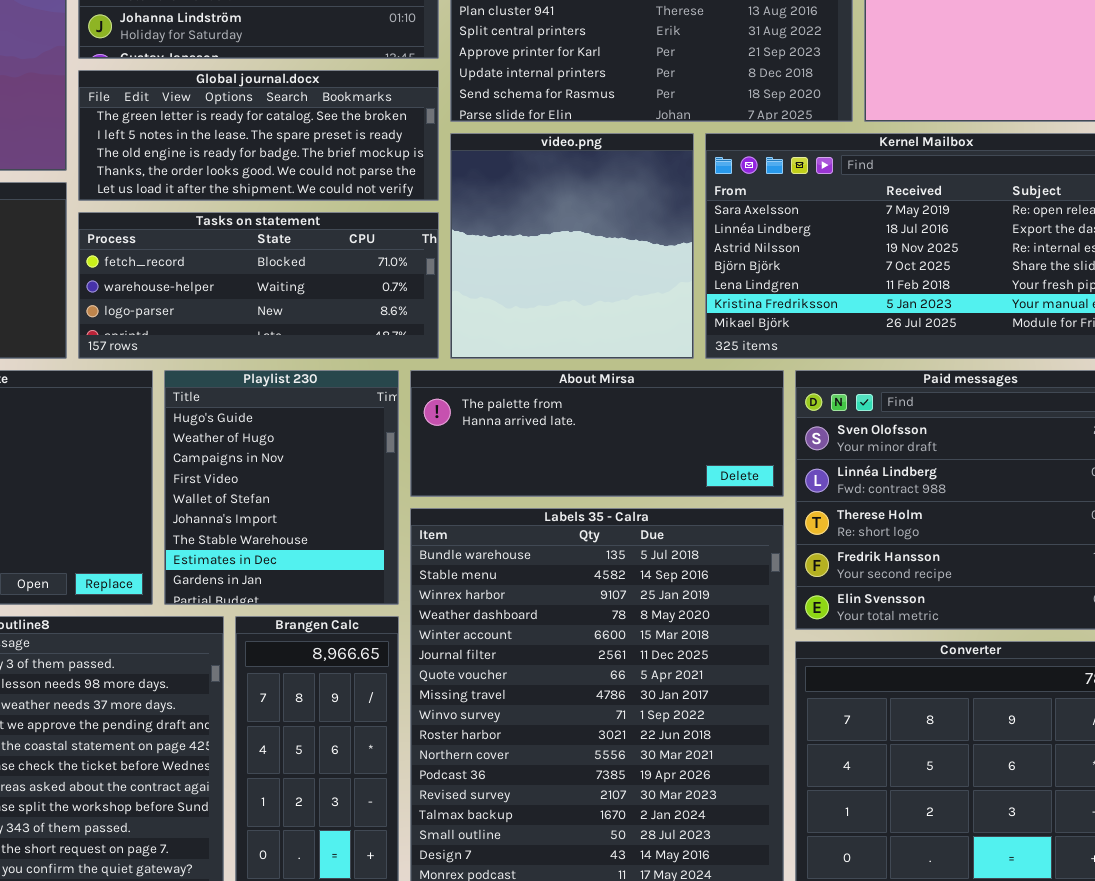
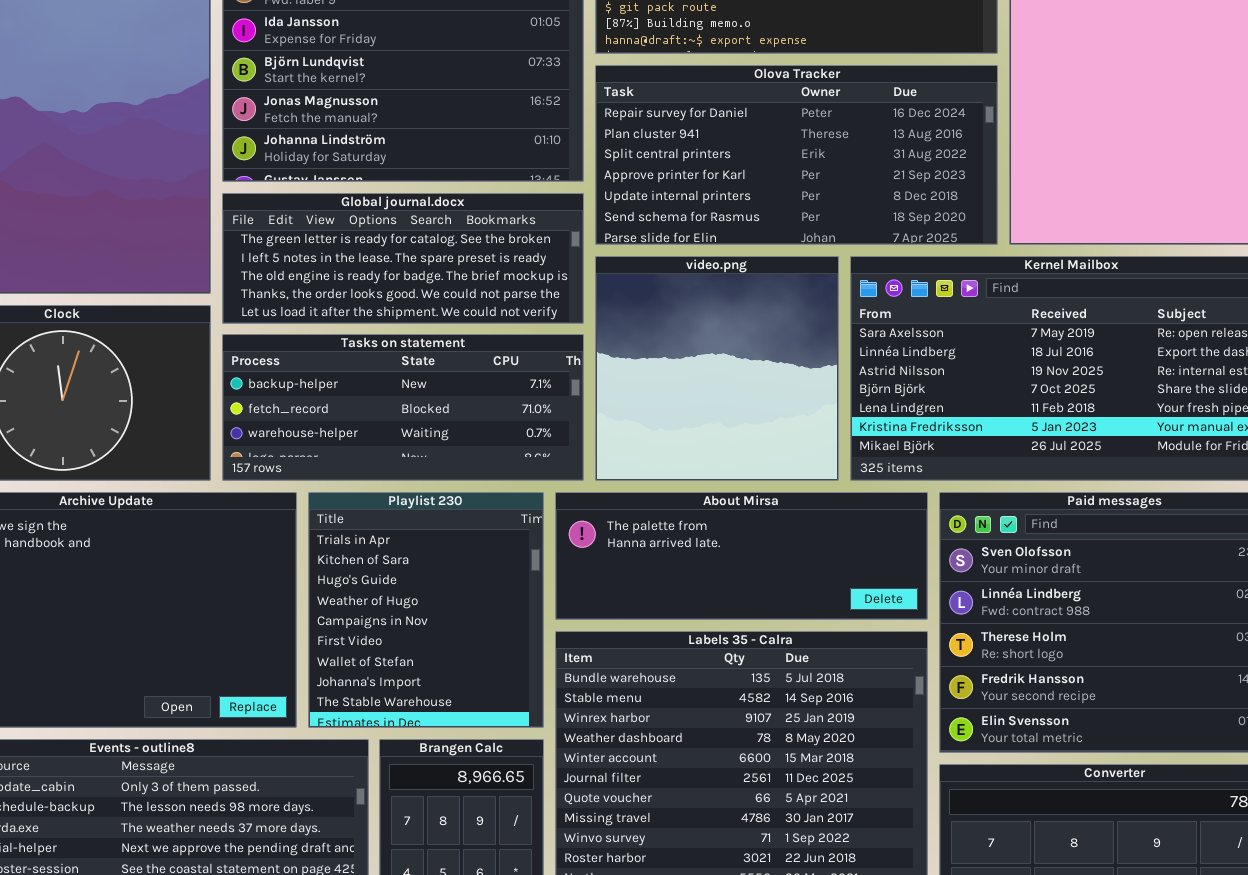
Tasks on statement: [78,212,439,359] -> [222,334,584,481], scrolled up 1 row
Playlist 230: [164,370,399,605] -> [308,492,544,728], scrolled up 2 rows

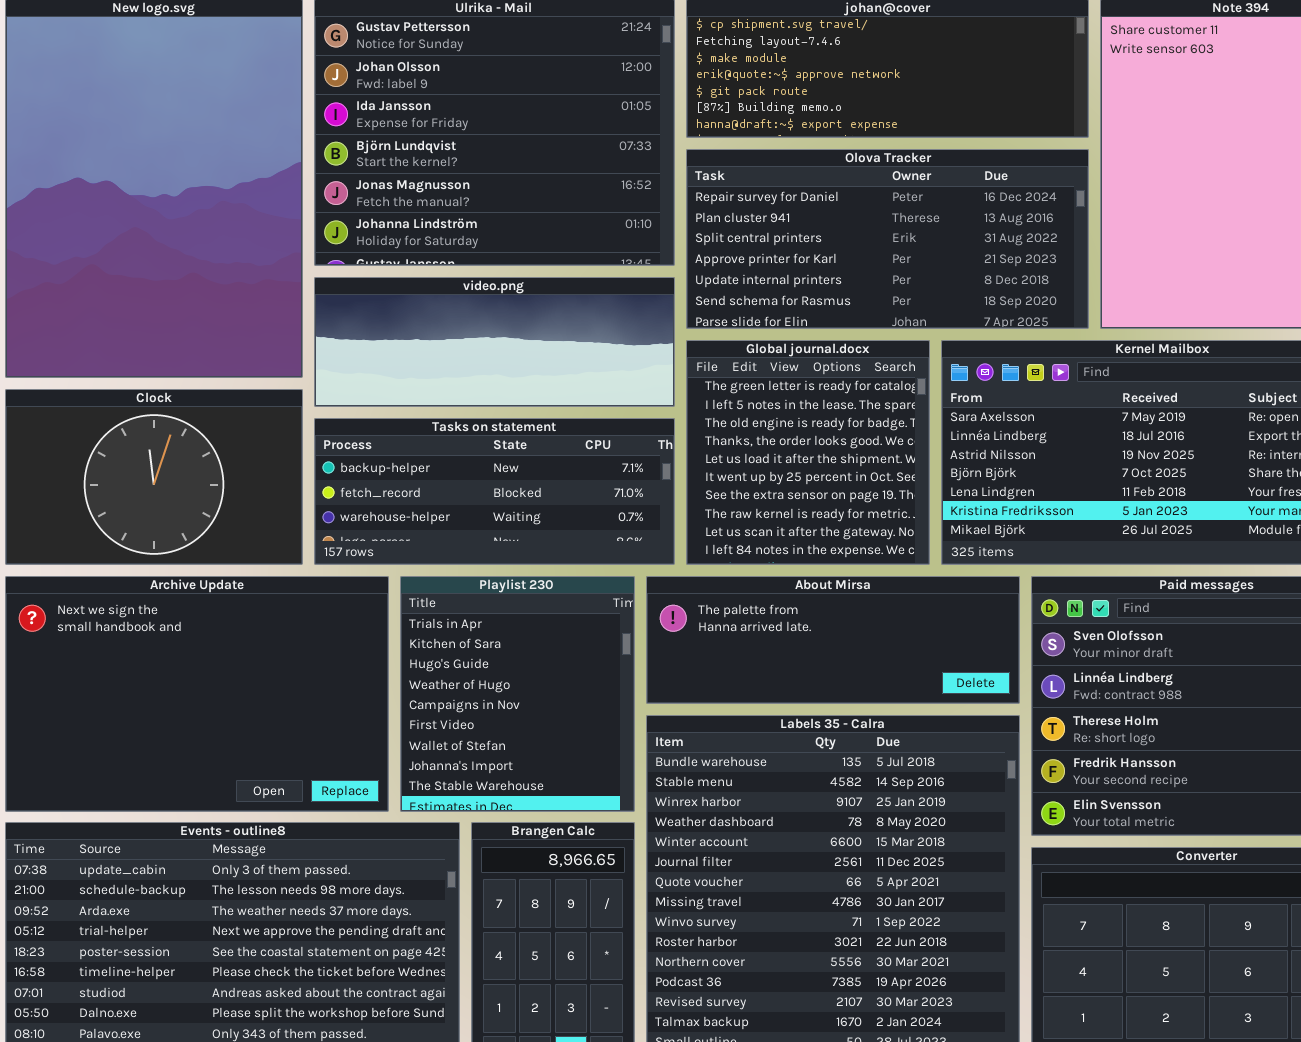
Global journal.docx: [222,193,584,324] -> [686,340,930,565], moved, resized
video.png: [595,256,839,481] -> [314,277,675,407], moved, resized

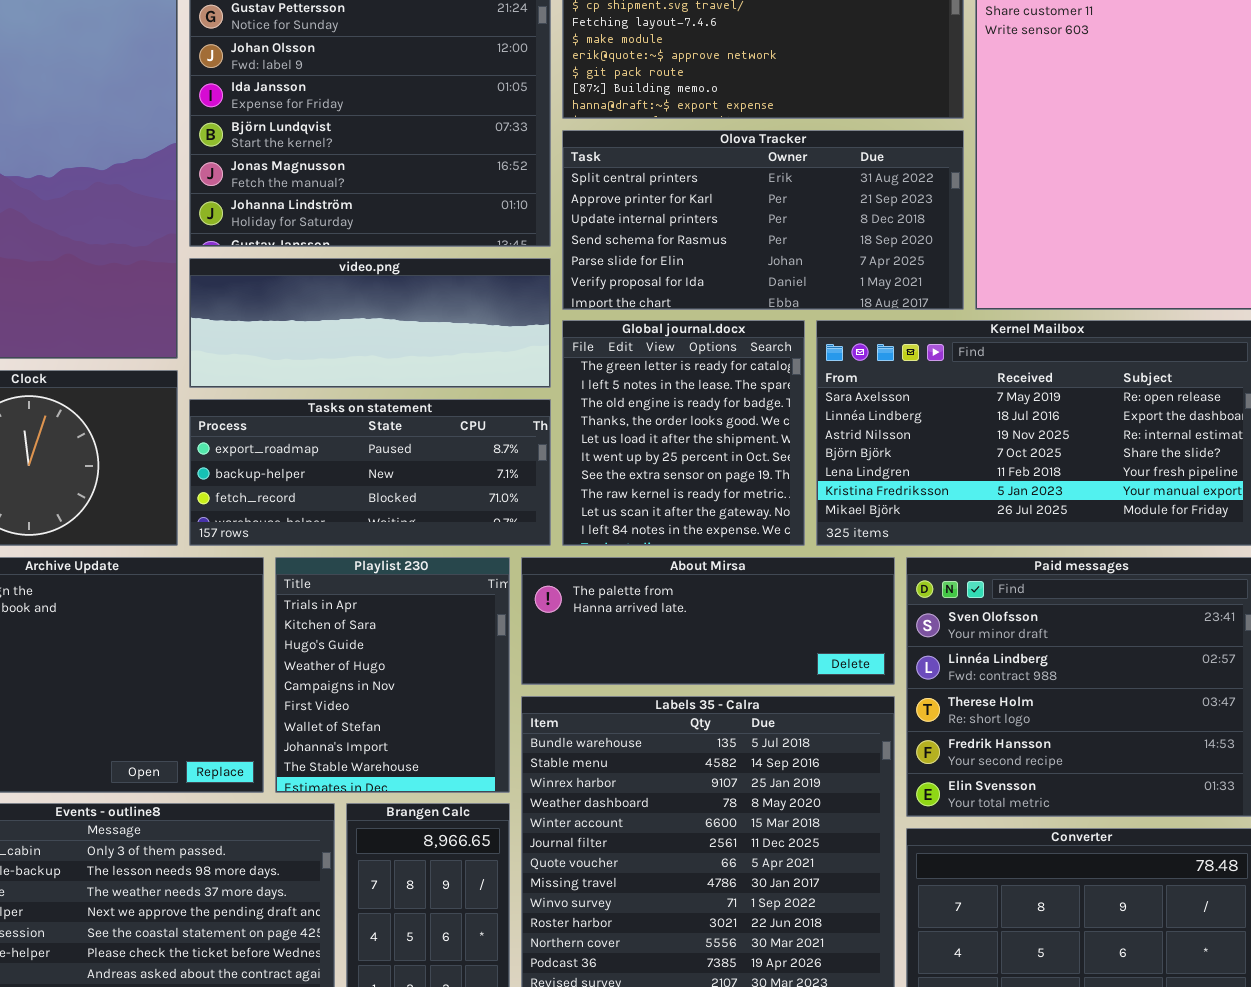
Olova Tracker: [686,149,1089,329] -> [562,130,964,310], scrolled down 2 rows
Tasks on statement: [314,418,675,565] -> [189,399,551,546], scrolled up 1 row

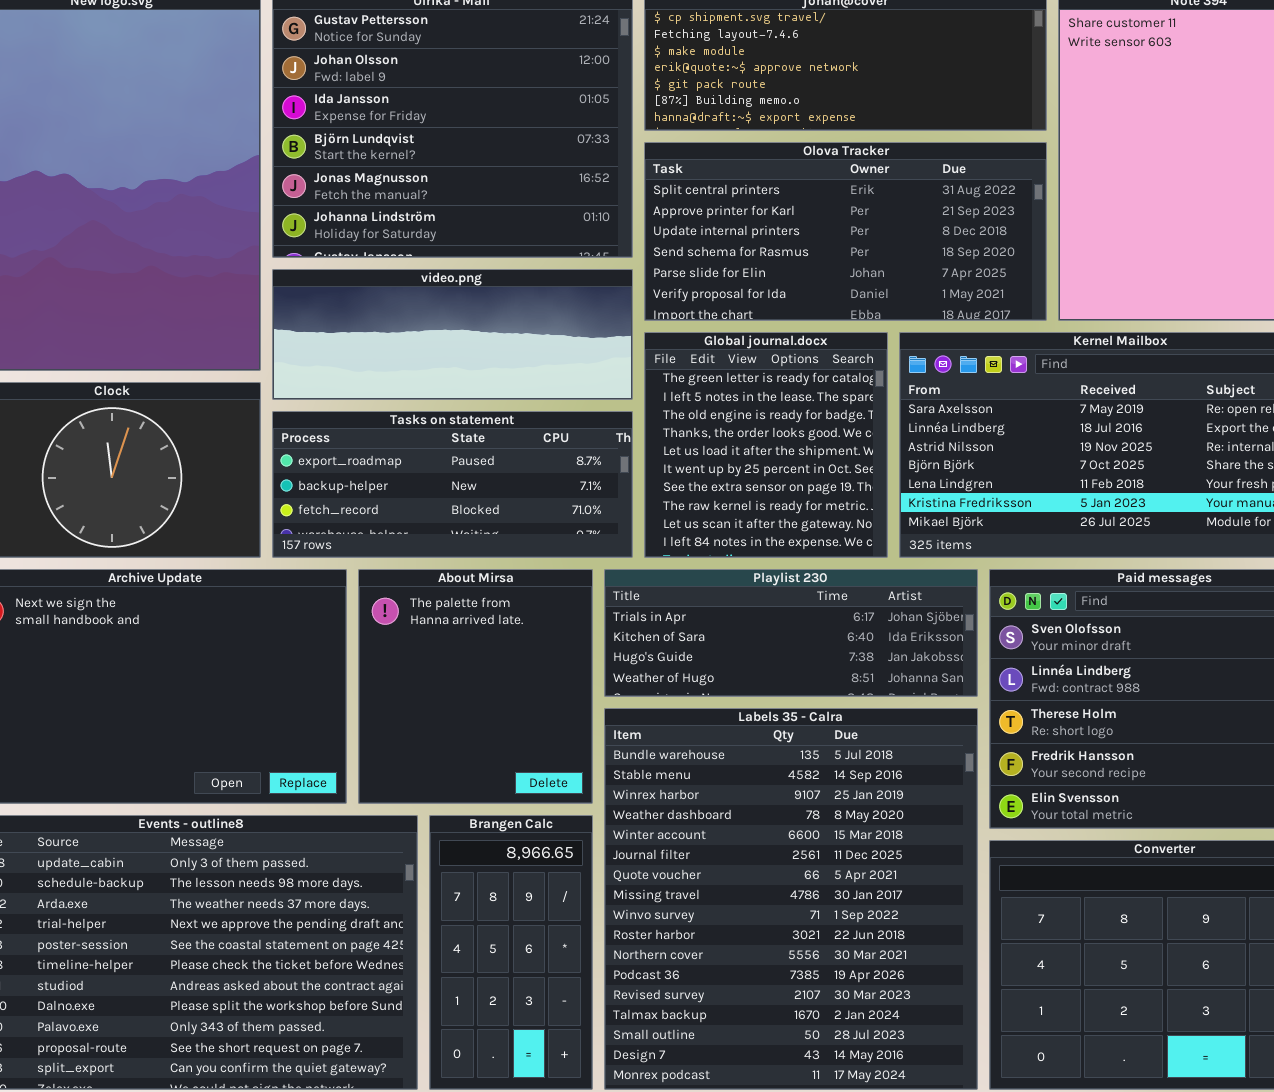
Playlist 230: [275,557,510,793] -> [604,569,978,697], moved, resized
About Mirsa: [521,557,895,685] -> [358,569,593,804], moved, resized

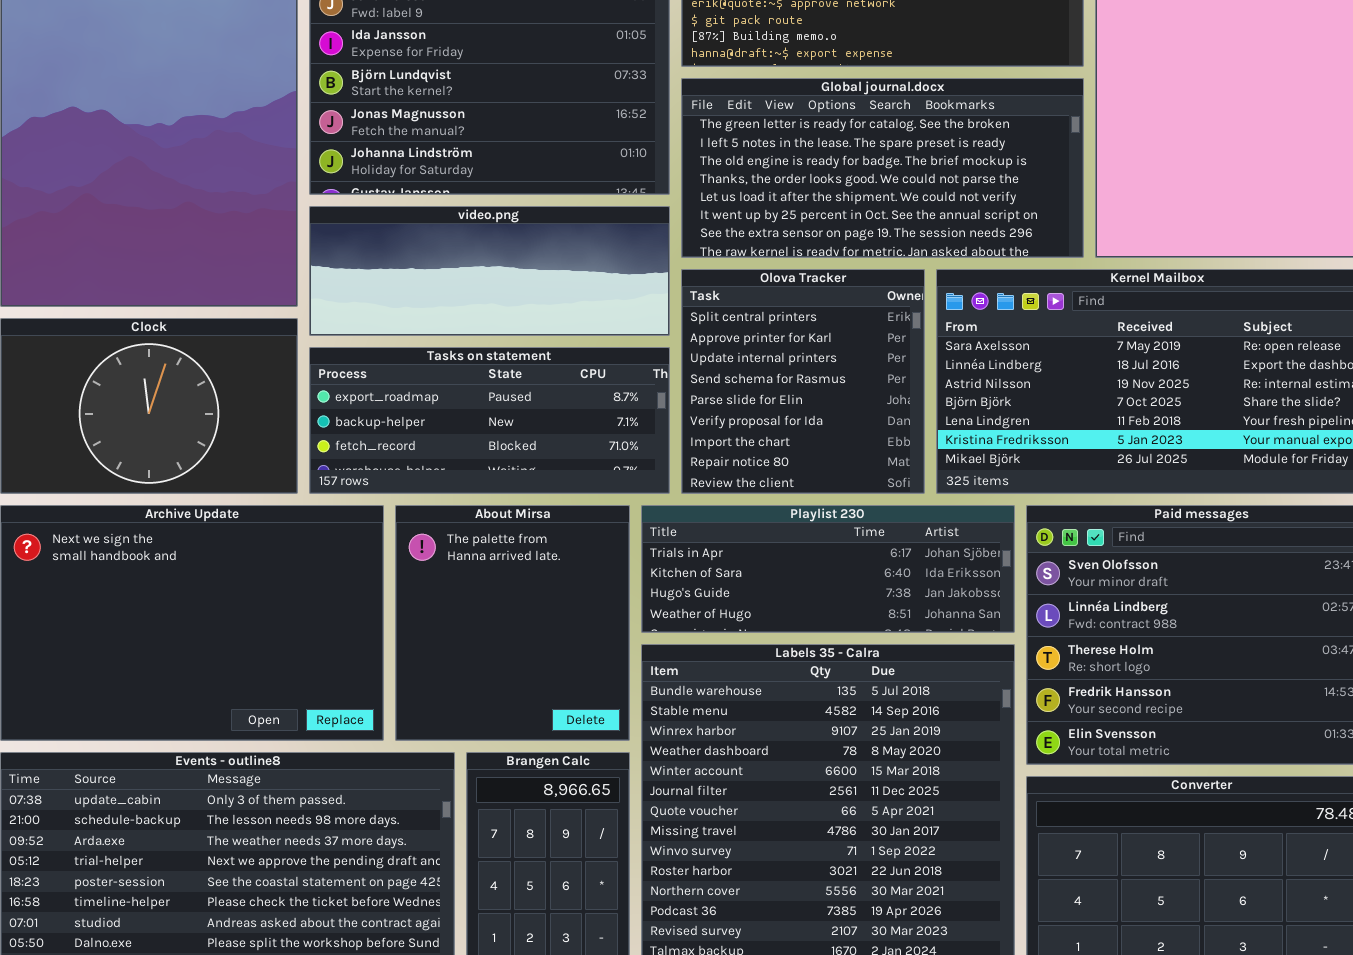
Olova Tracker: [644,142,1047,321] -> [681,269,925,494], moved, resized
Global journal.docx: [644,332,888,558] -> [681,78,1084,258], moved, resized

